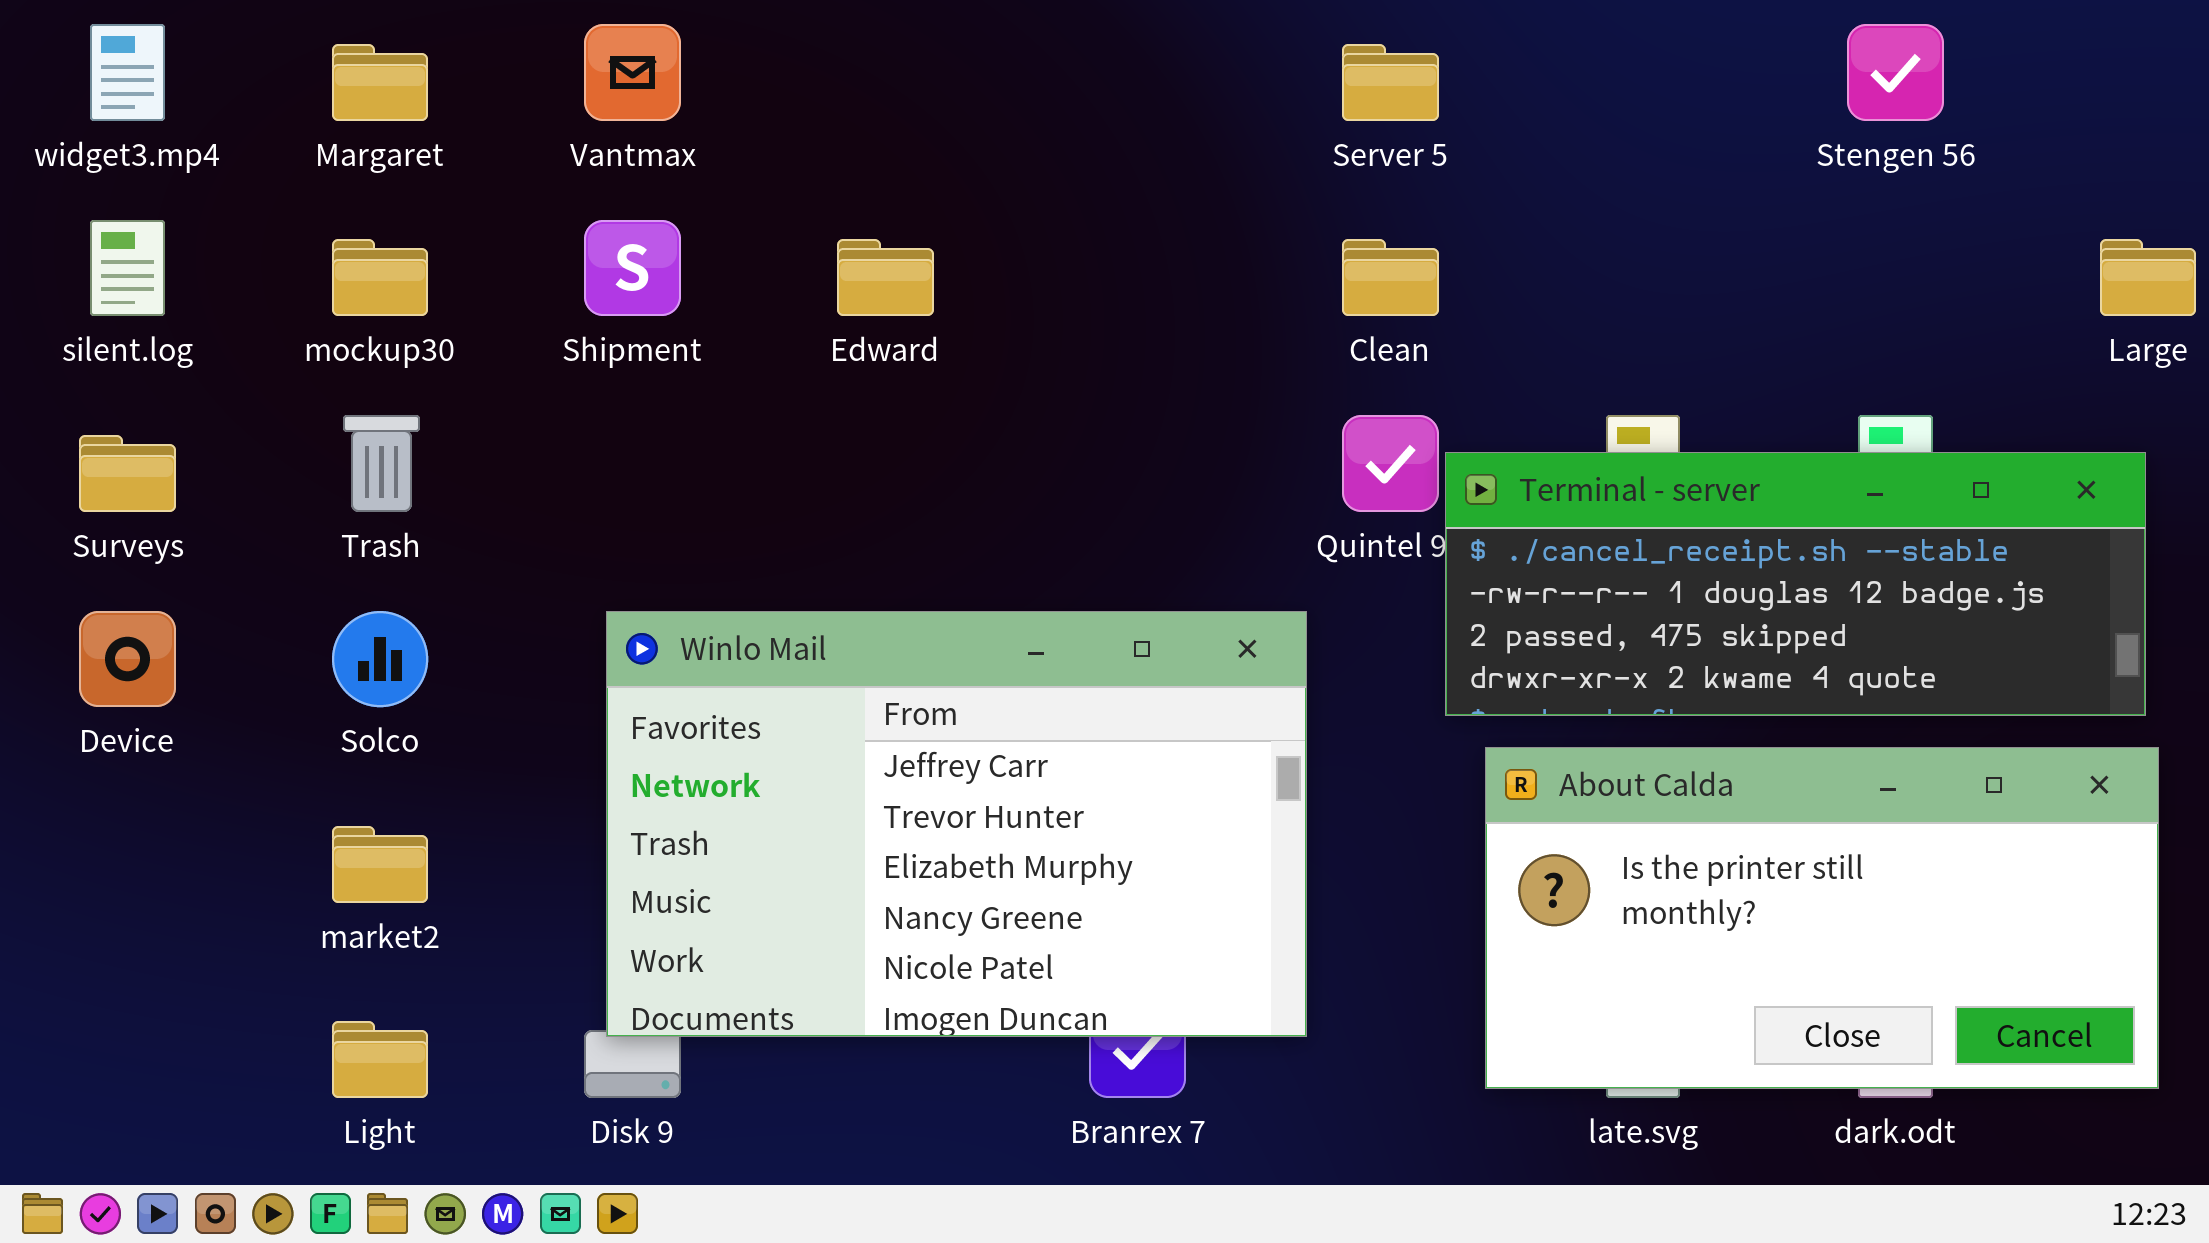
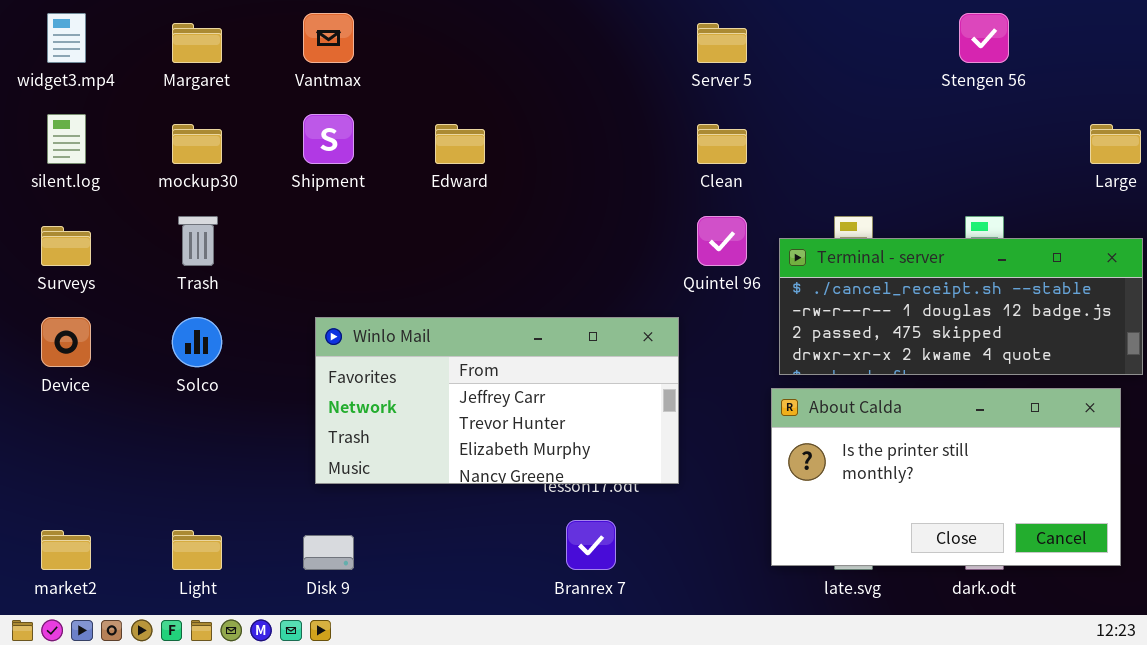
Terminal - server: [1445,452,2146,716] -> [779,238,1143,375], moved
Winlo Mail: [606,611,1307,1037] -> [315,317,679,484], resized
market2: [332,826,428,903] -> [41,530,91,570], moved

